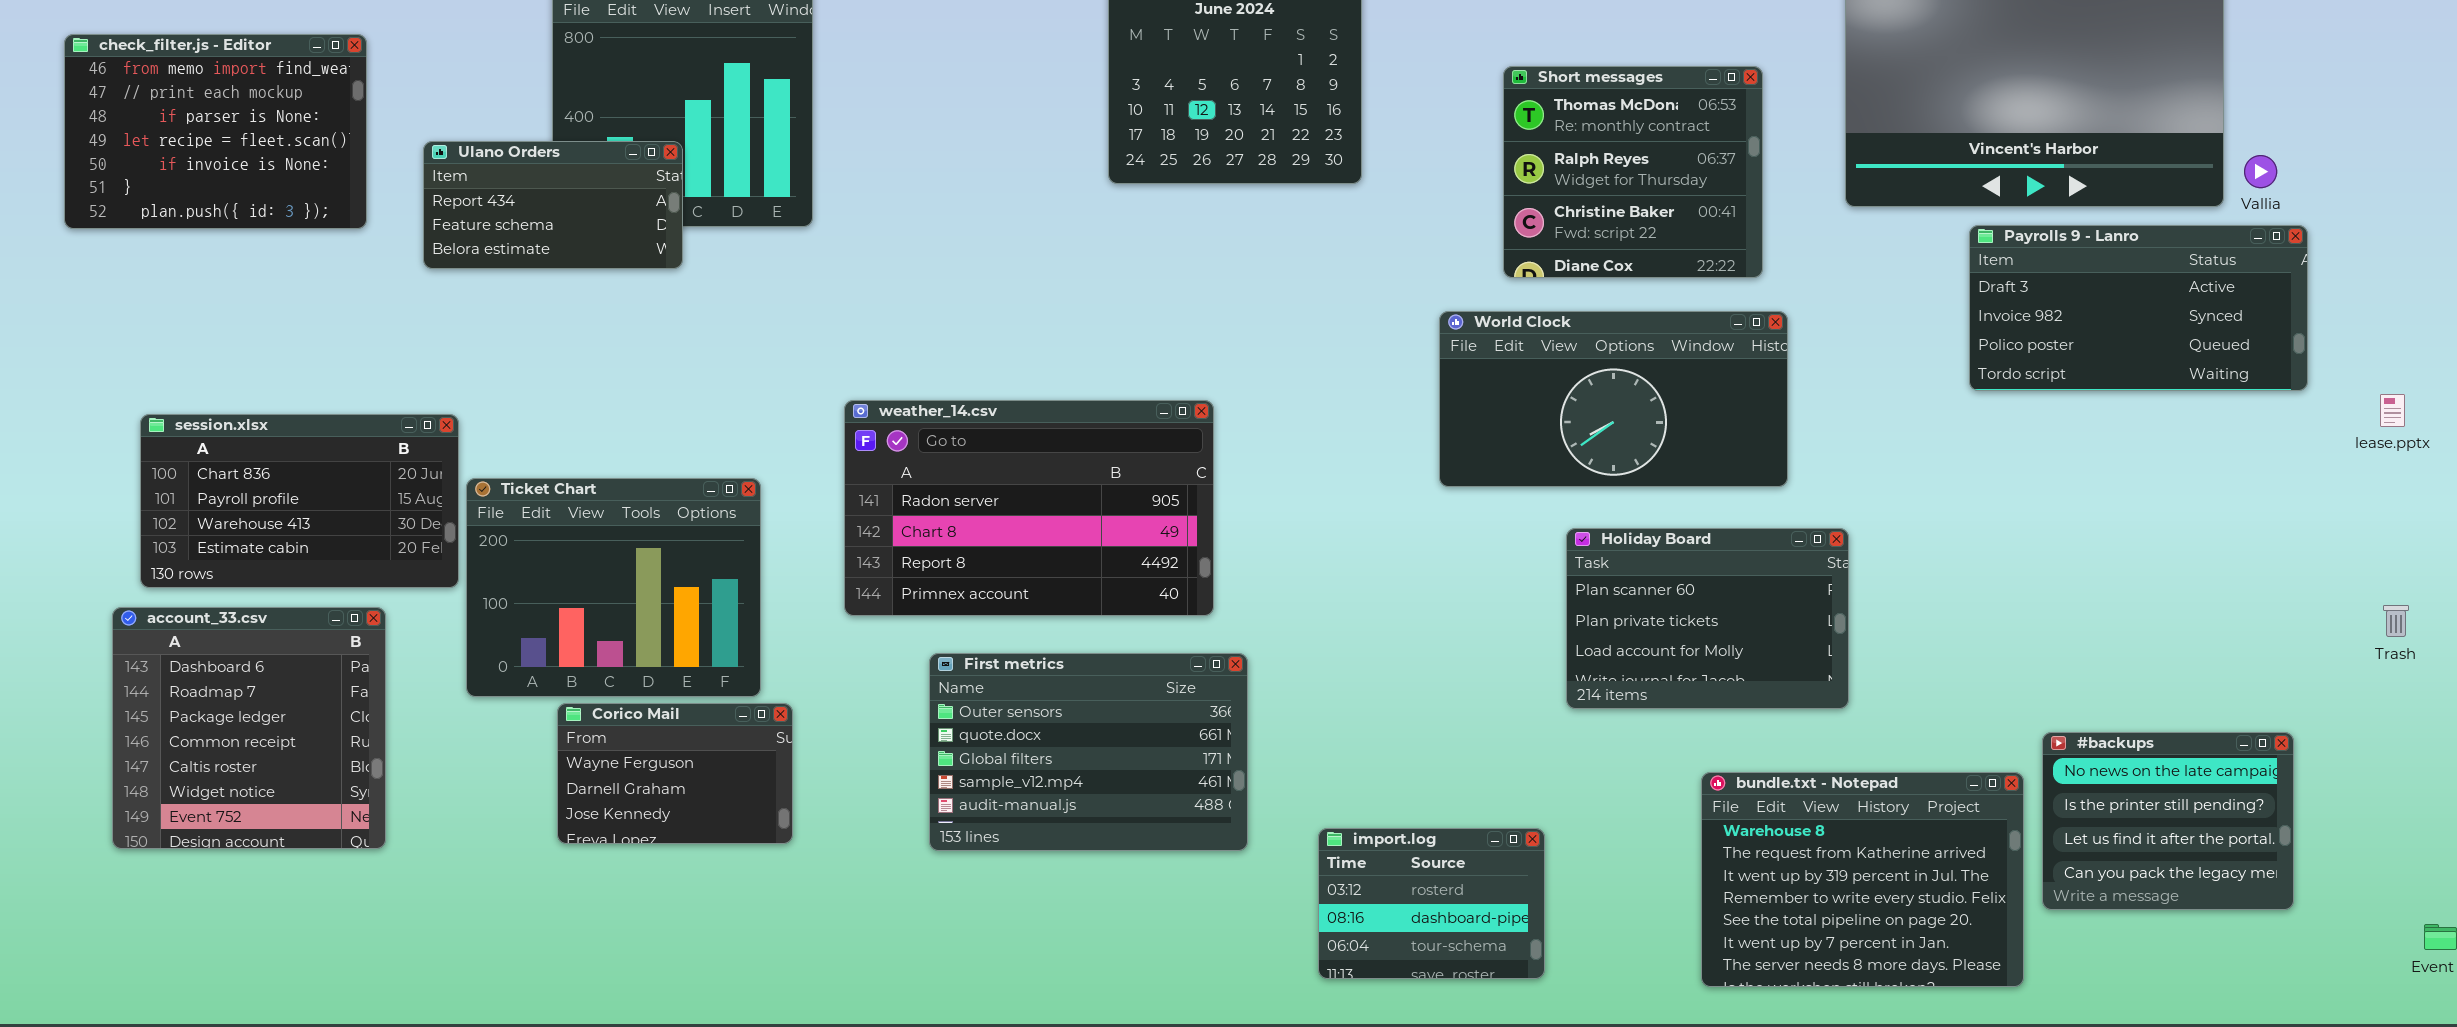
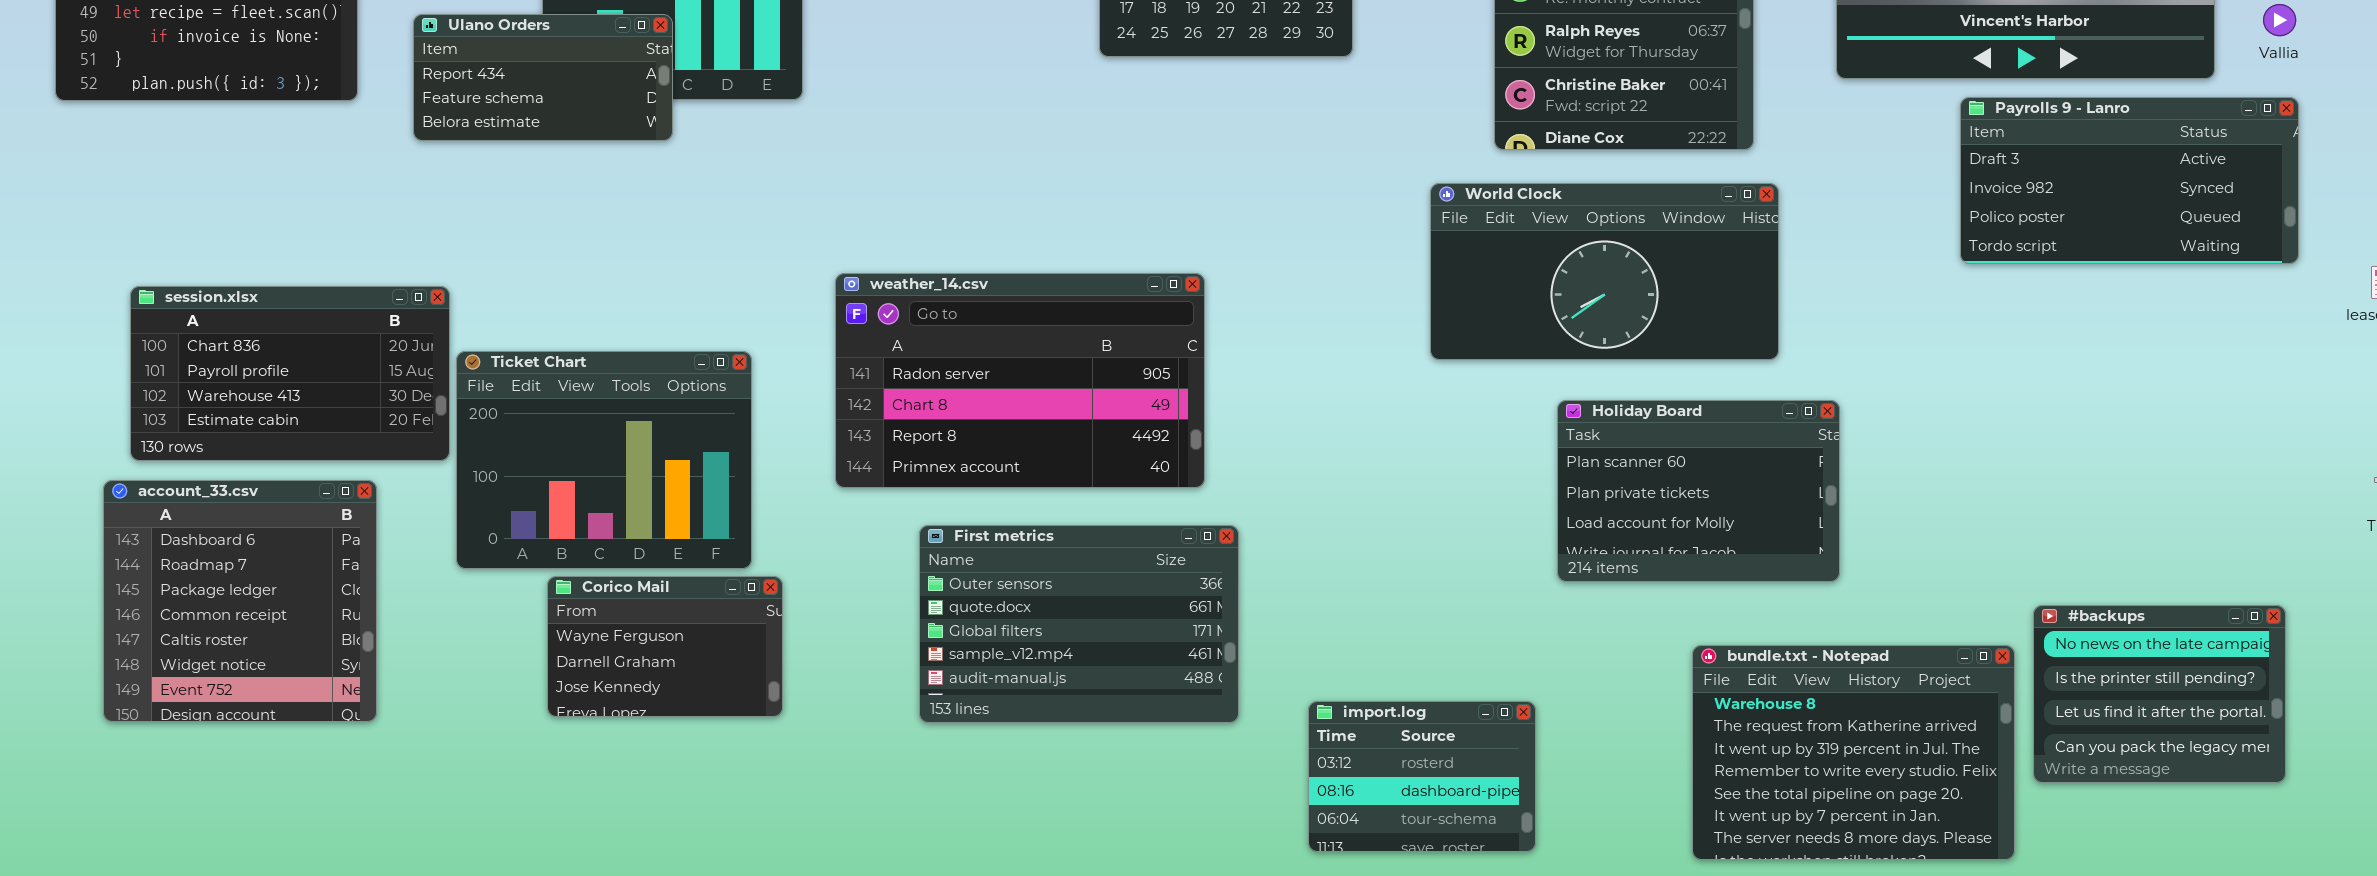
Vallia: [2244,155,2277,188] -> [2263,4,2296,36], moved

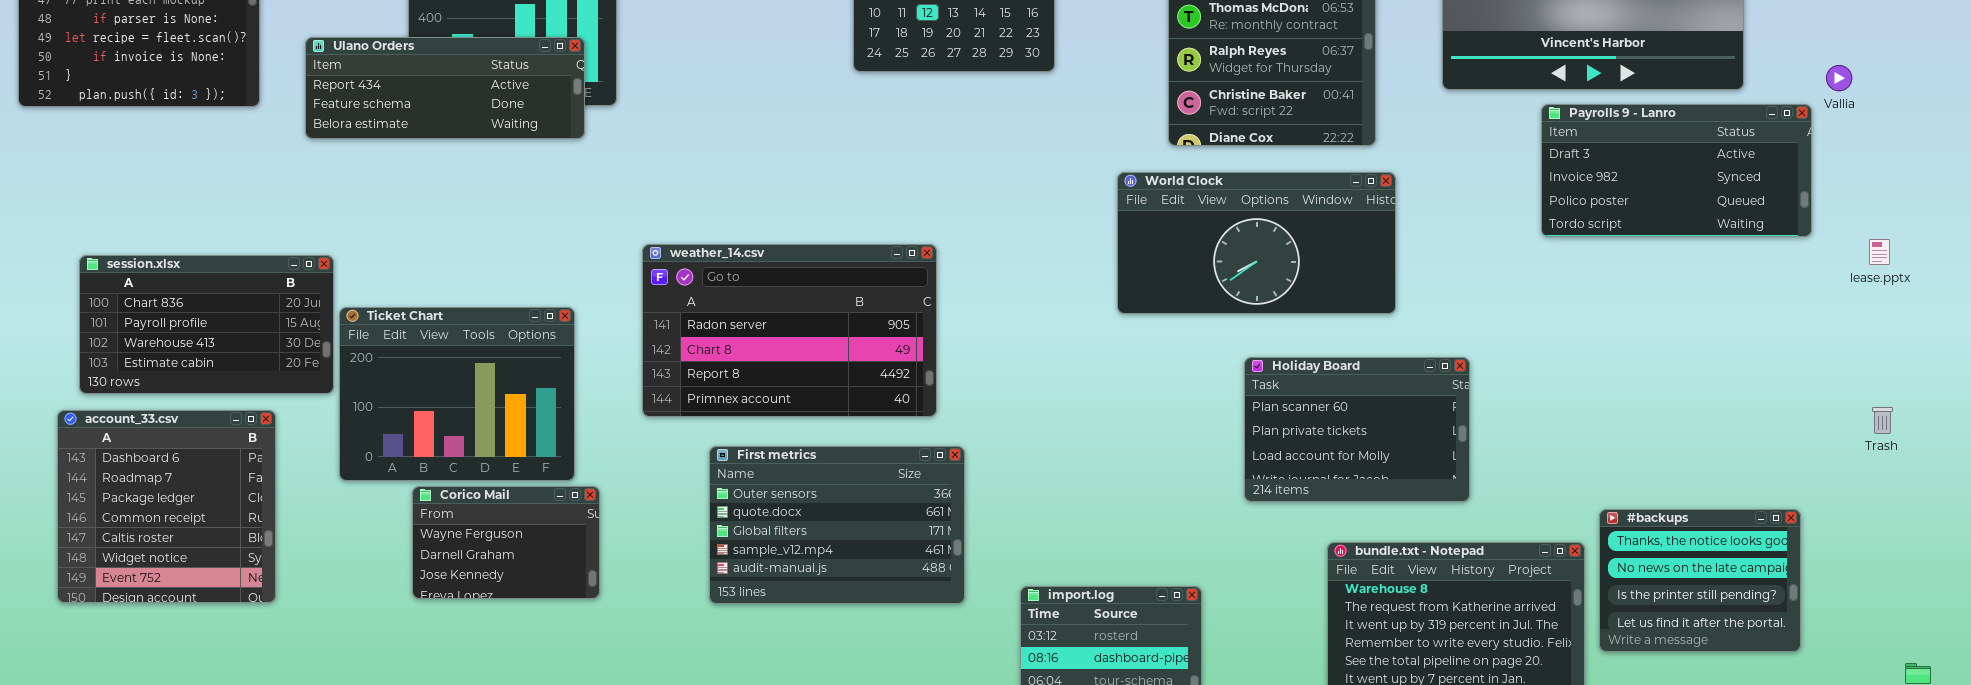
Vallia: [2263,4,2296,36] -> [1826,65,1852,91], moved
Ulano Orders: [413,14,673,141] -> [305,37,585,139], resized
Holiday Board: [1557,400,1840,582] -> [1244,357,1470,502], moved
#backups: [2033,605,2286,783] -> [1599,509,1801,652], scrolled up 1 row

